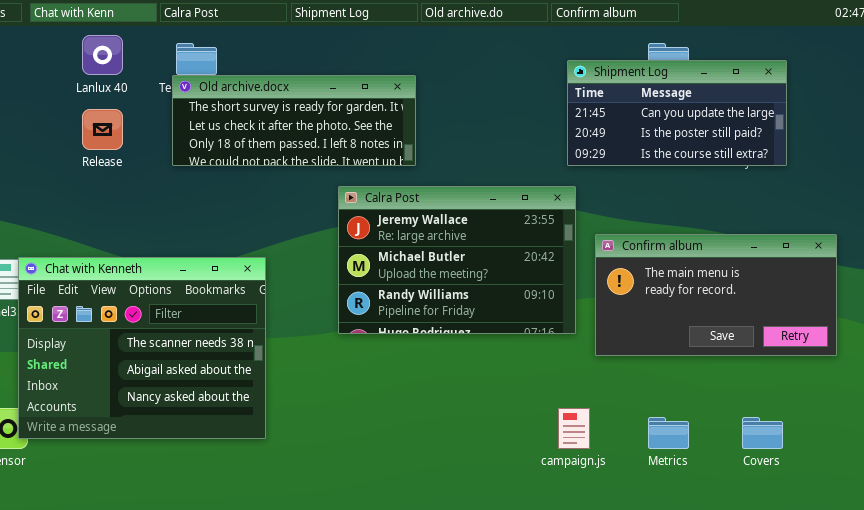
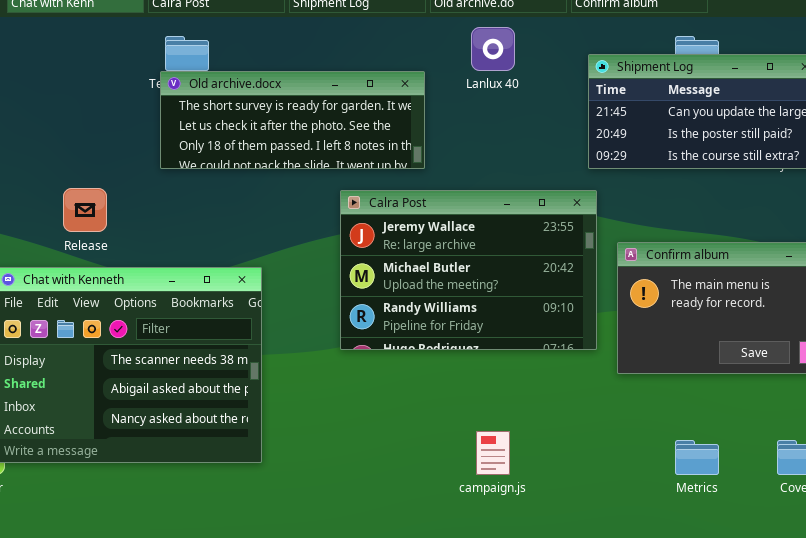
Lanlux 40: [82,35,123,75] -> [471,27,515,71], moved
Release: [82,109,123,150] -> [63,188,107,232], moved
campaign.js: [558,408,590,449] -> [476,431,510,475], moved

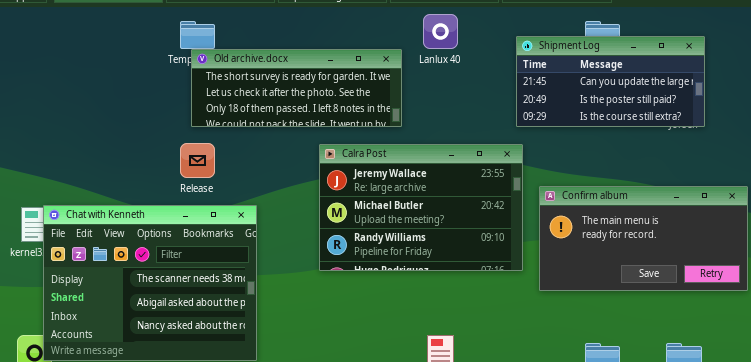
Old archive.docx: [160,71,425,169] -> [191,49,402,127], moved
Release: [63,188,107,232] -> [180,143,215,178], moved

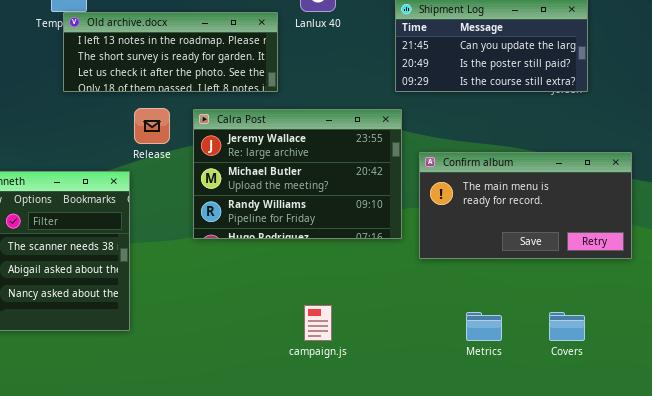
Old archive.docx: [191,49,402,127] -> [63,12,278,92], scrolled up 1 row
Release: [180,143,215,178] -> [134,108,170,144], moved

